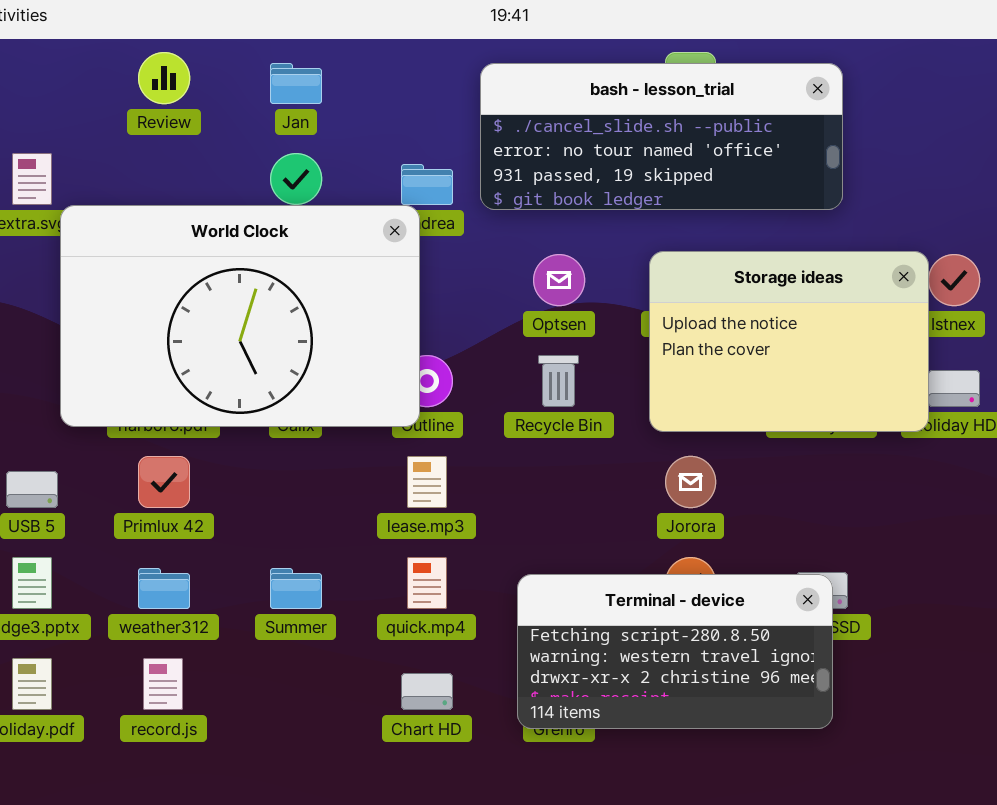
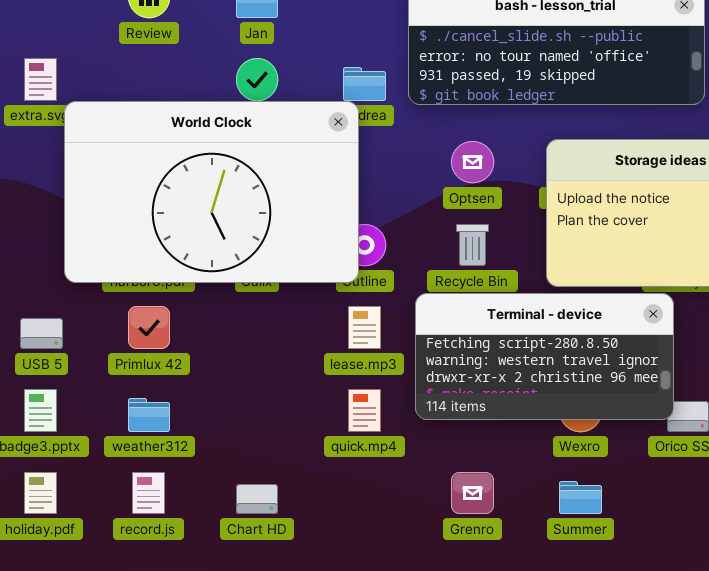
Summer: [270,568,322,609] -> [559,481,602,514], moved
Terminal - device: [517,574,833,729] -> [415,293,674,420], moved
Chart HD: [401,673,453,710] -> [236,484,278,514], moved

